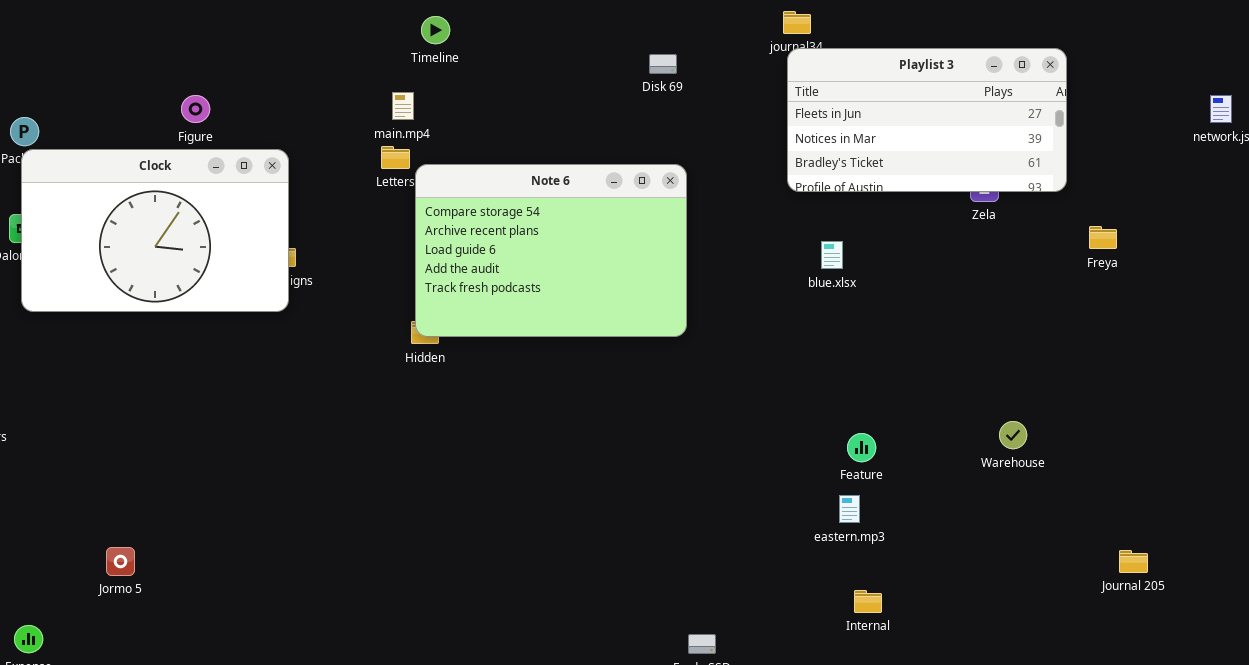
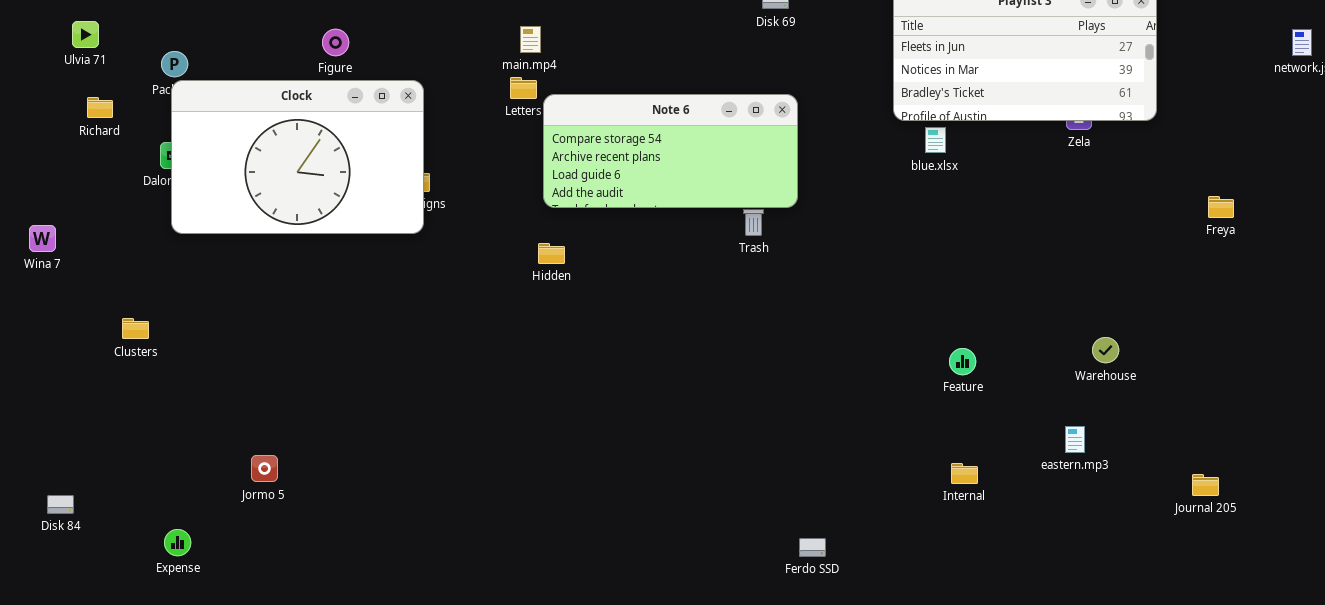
Note 6: [415,164,687,337] -> [543,94,798,208], resized
Freya: [1089,226,1117,249] -> [1208,196,1234,218], moved
blue.xlsx: [821,241,843,269] -> [925,127,946,153], moved
eastern.mp3: [839,495,860,523] -> [1065,426,1085,453], moved
Journal 205: [1119,550,1148,573] -> [1192,474,1219,496], moved
Internal: [854,590,882,613] -> [951,463,978,484], moved

